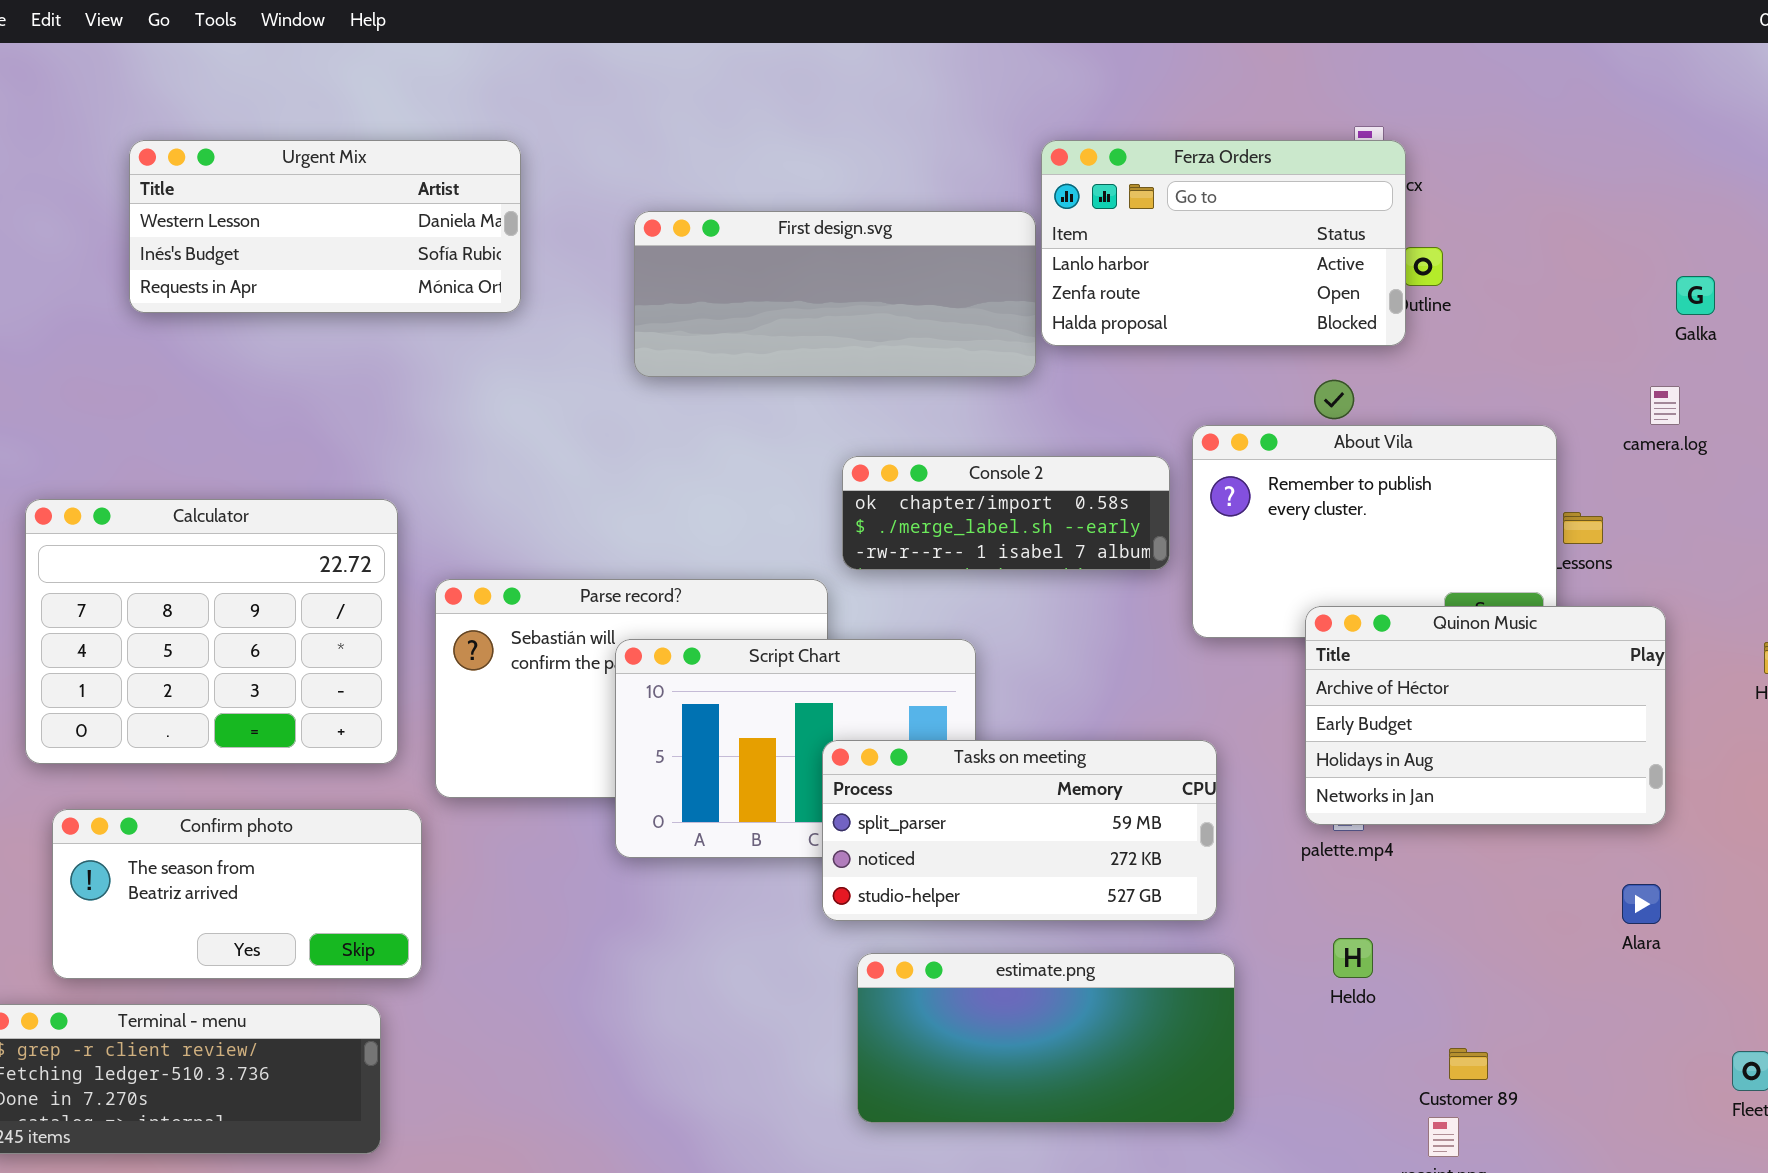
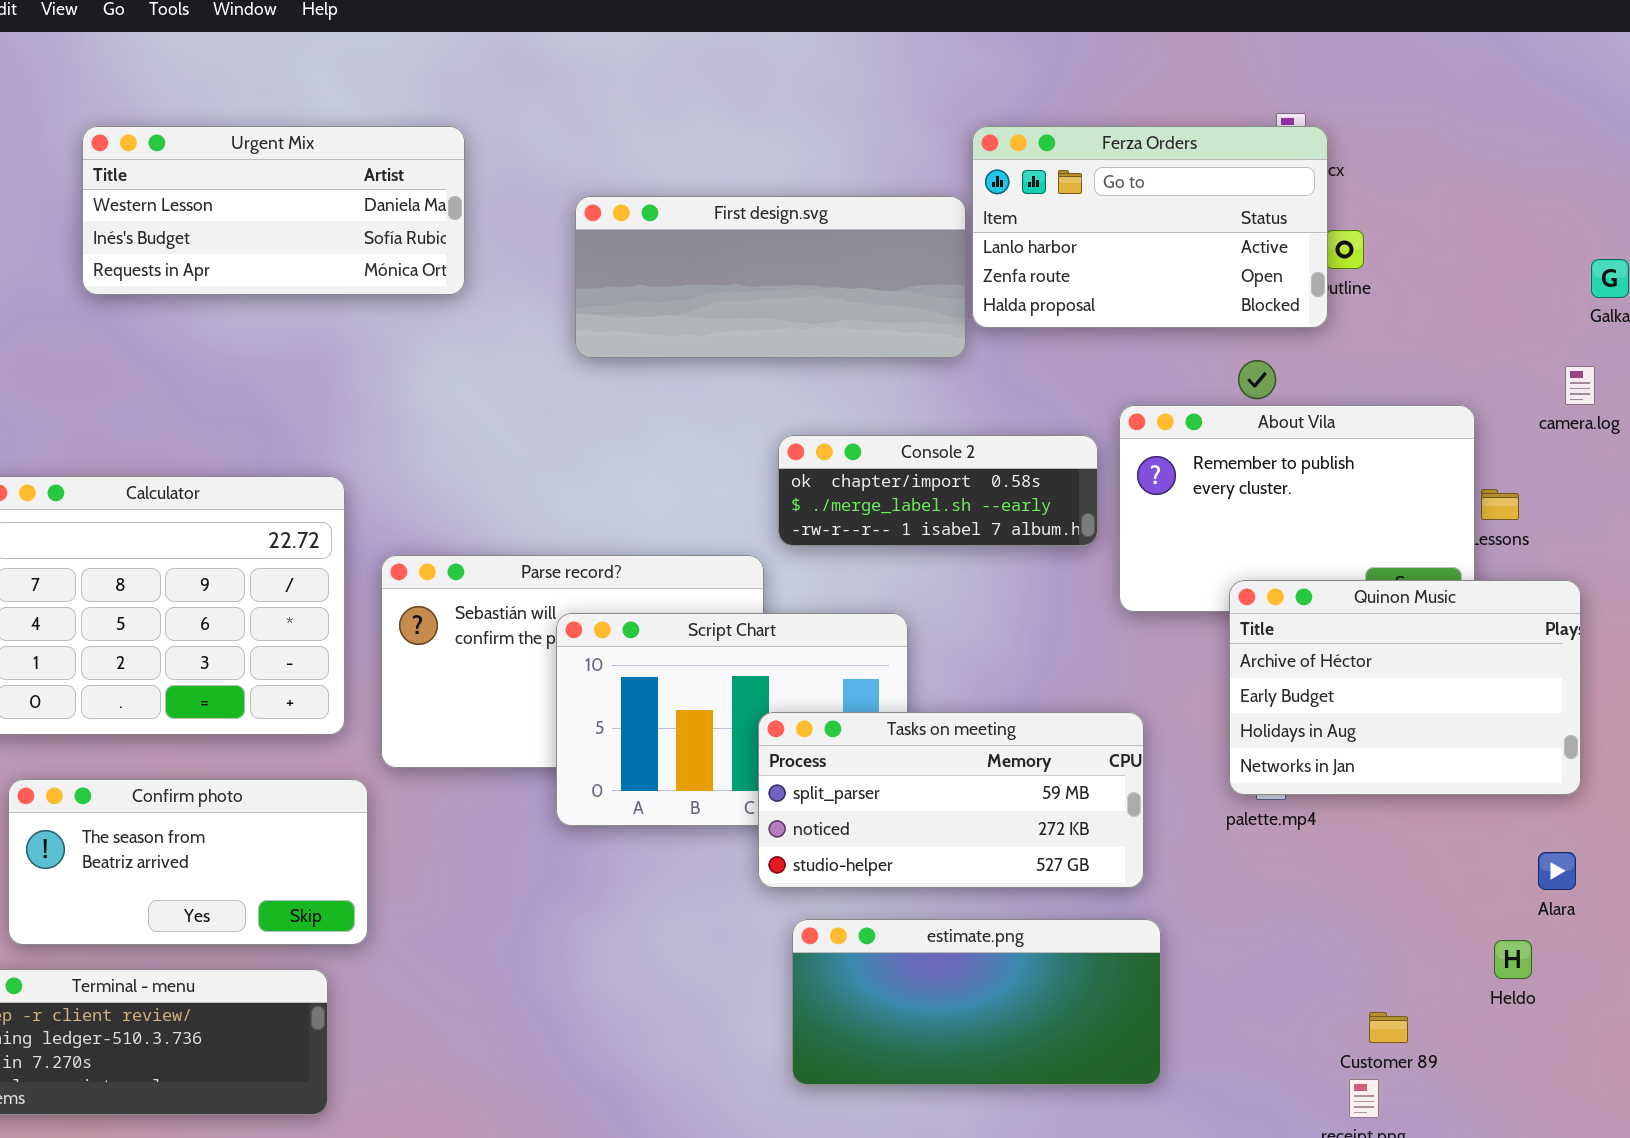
Heldo: [1333,938,1373,978] -> [1494,940,1532,979], moved

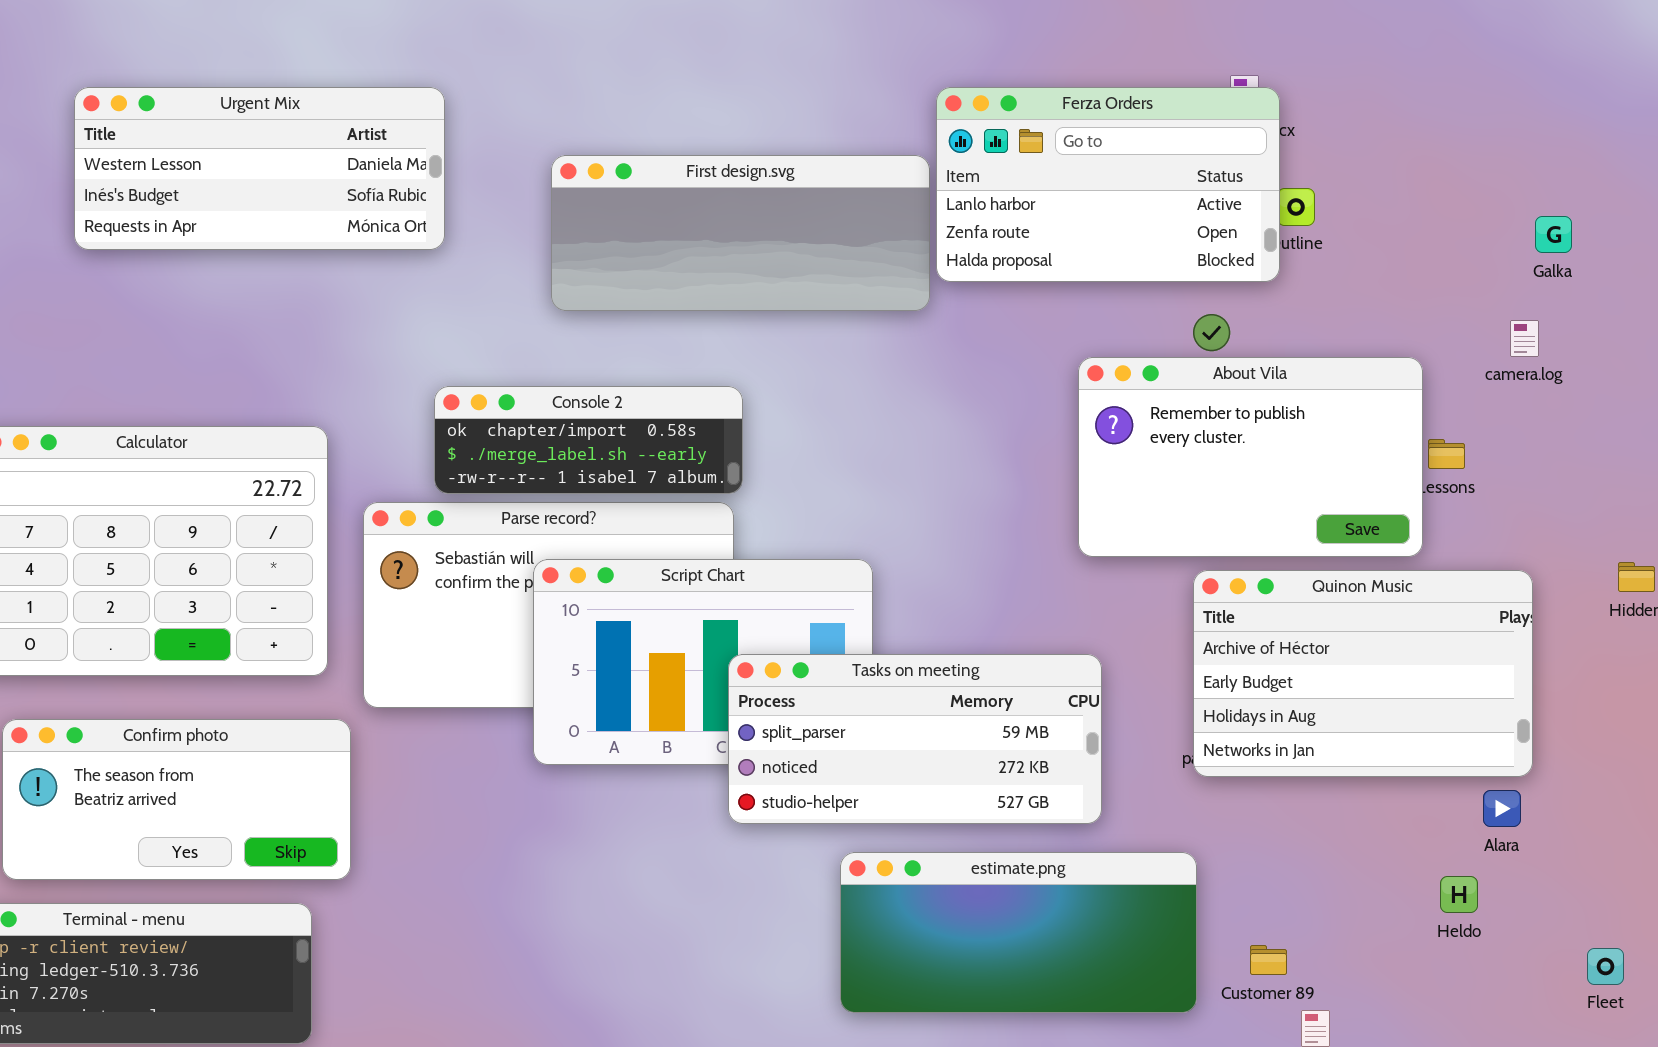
Console 2: [778,435,1098,546] -> [434,386,743,494], moved
Quinon Music: [1229,580,1581,795] -> [1193,570,1533,777], moved
estimate.png: [792,919,1161,1085] -> [840,852,1197,1013], moved
Customer 89: [1369,1012,1408,1043] -> [1250,945,1287,975], moved

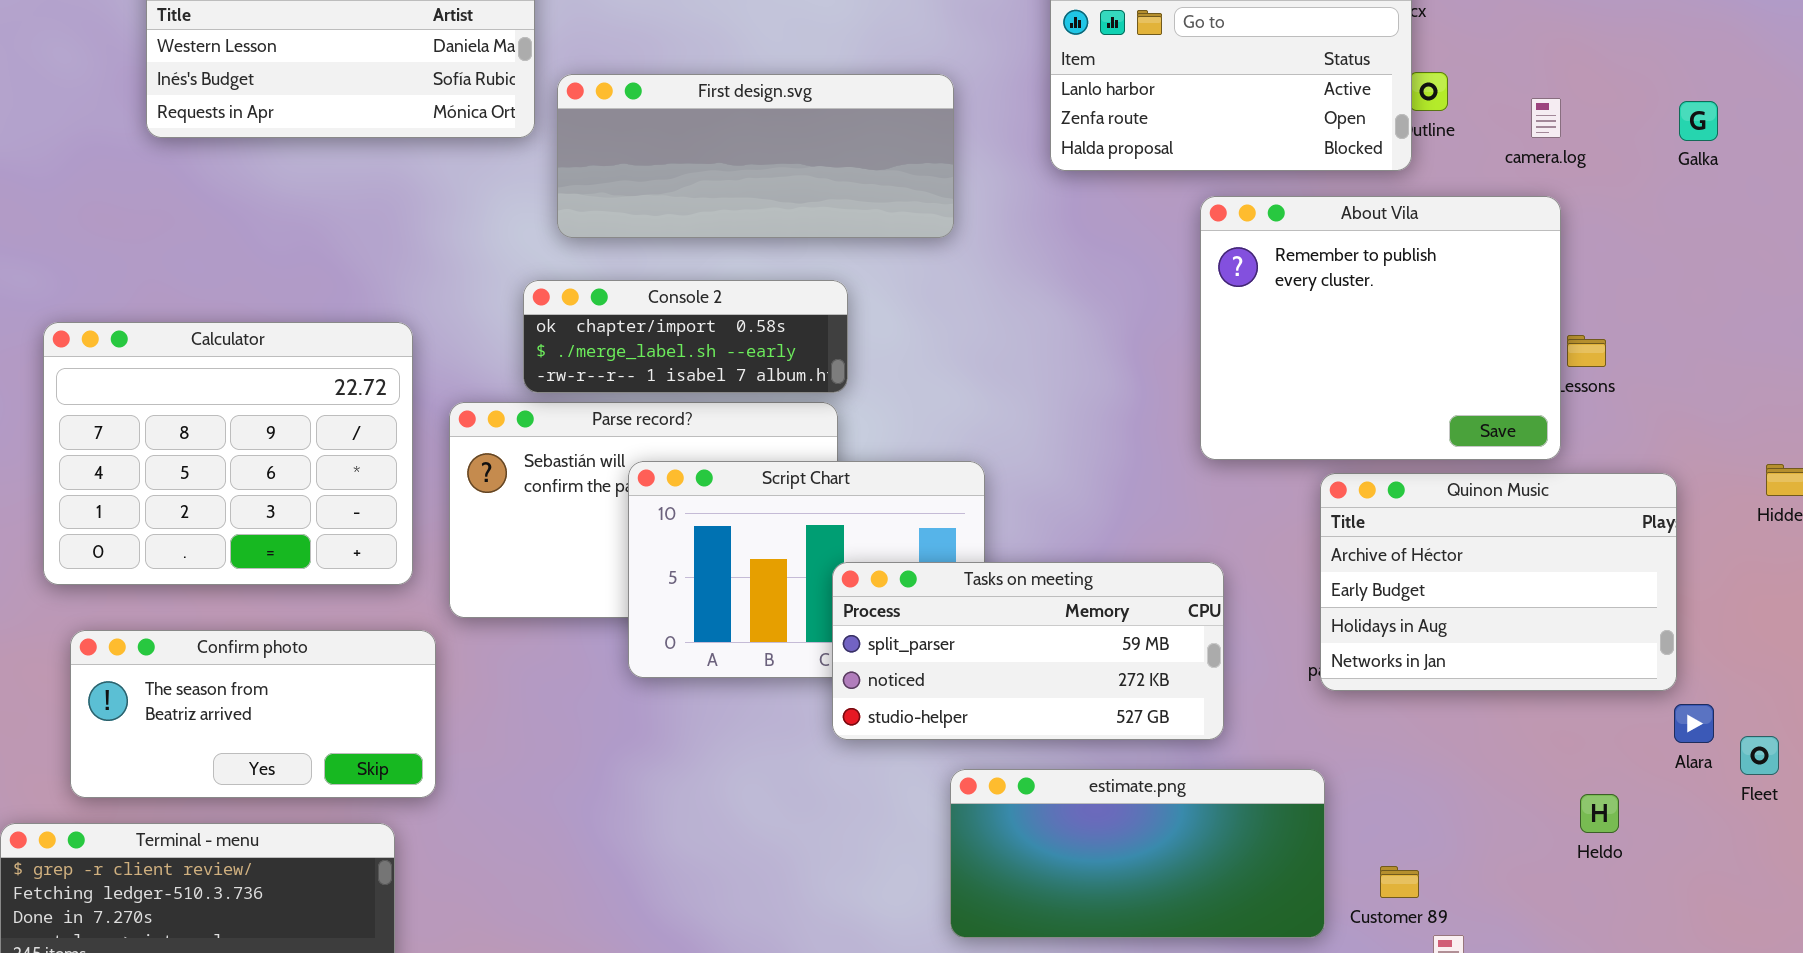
First design.svg: [551,155,930,311] -> [557,74,954,238], moved
camera.log: [1510,320,1539,357] -> [1531,98,1561,138], moved
About Vila: [1078,357,1423,557] -> [1200,196,1561,460], resized
Alara: [1483,790,1521,827] -> [1674,704,1714,743], moved
Fleet: [1587,948,1624,985] -> [1740,736,1779,775], moved

